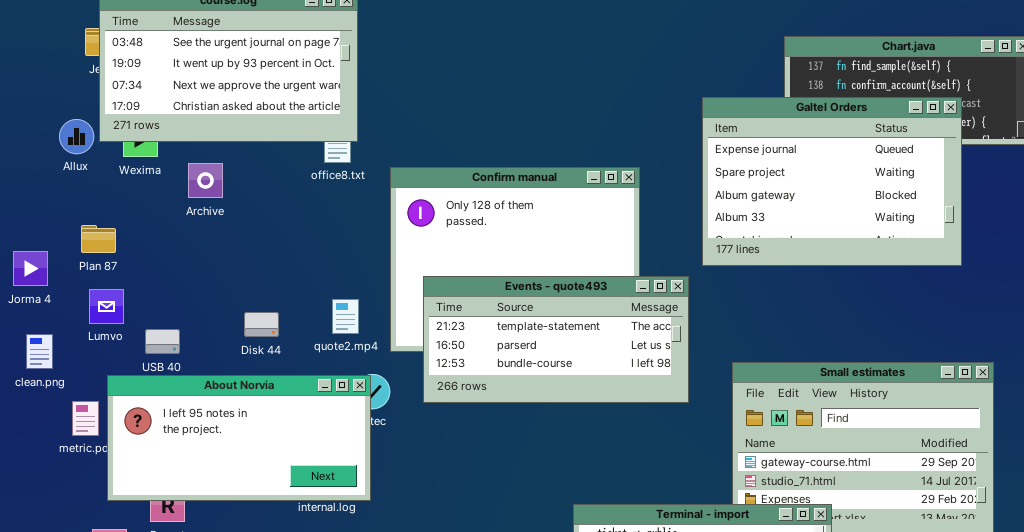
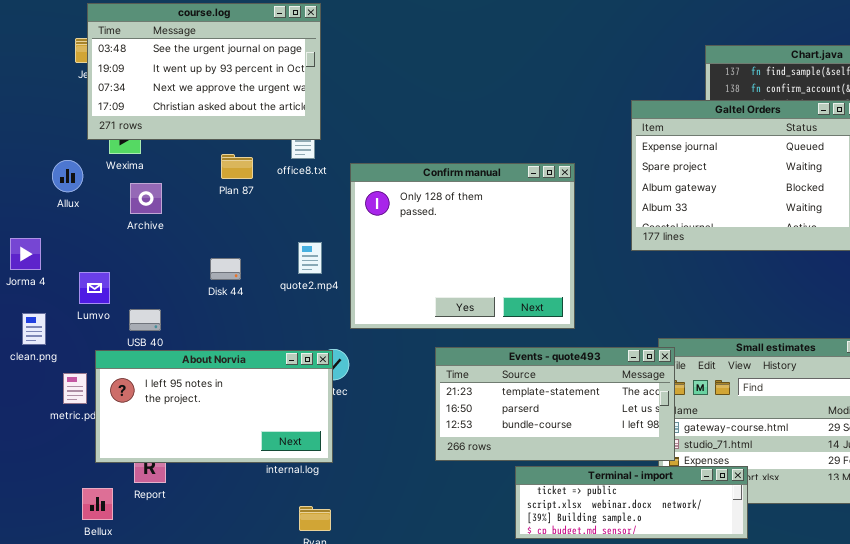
Allux: [59,119,94,154] -> [52,160,83,192], moved
Archive: [188,163,223,198] -> [130,183,162,214], moved
Plan 87: [81,225,116,253] -> [221,154,253,179], moved
Events - quote493: [423,276,689,403] -> [435,347,675,461], moved
quote2.mp4: [332,299,359,334] -> [298,242,322,274], moved
Disk 44: [244,312,279,337] -> [210,258,241,280], moved

